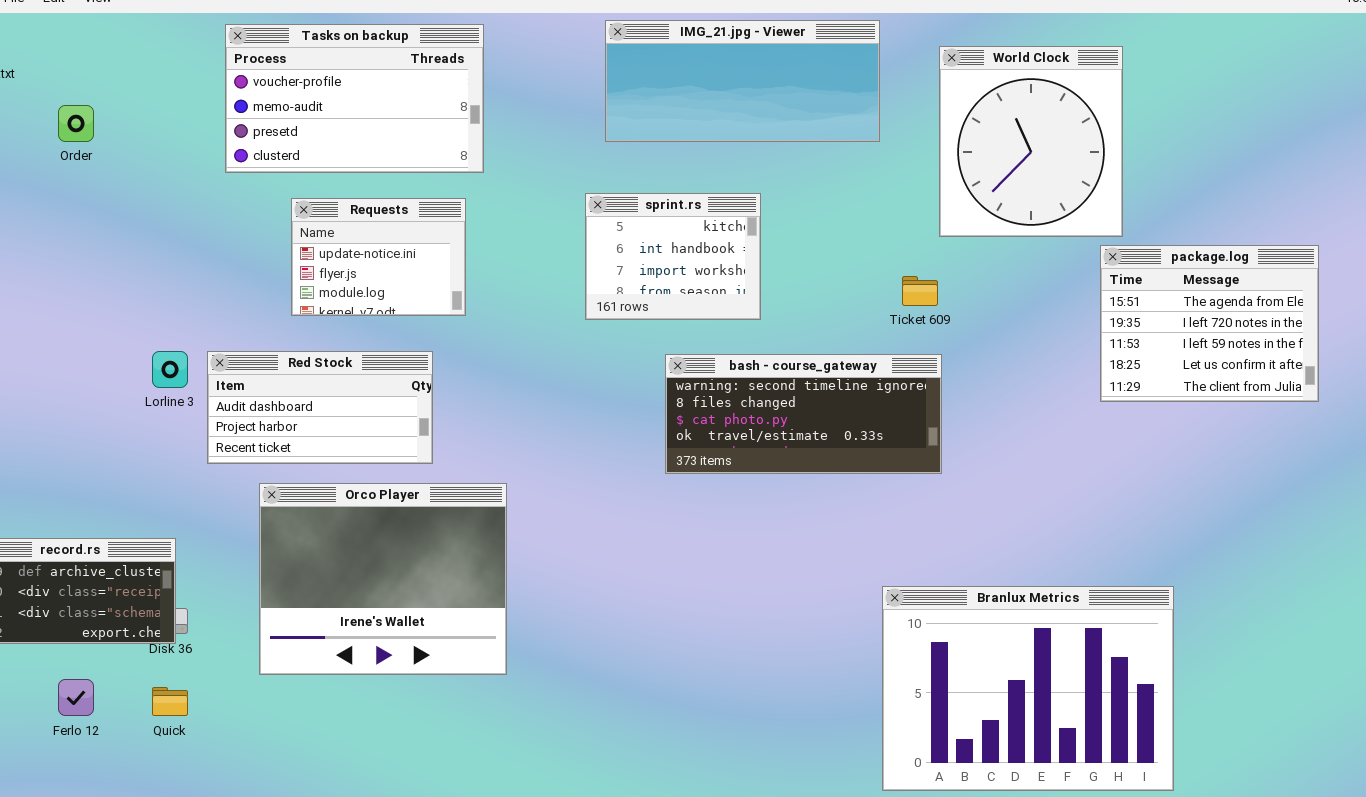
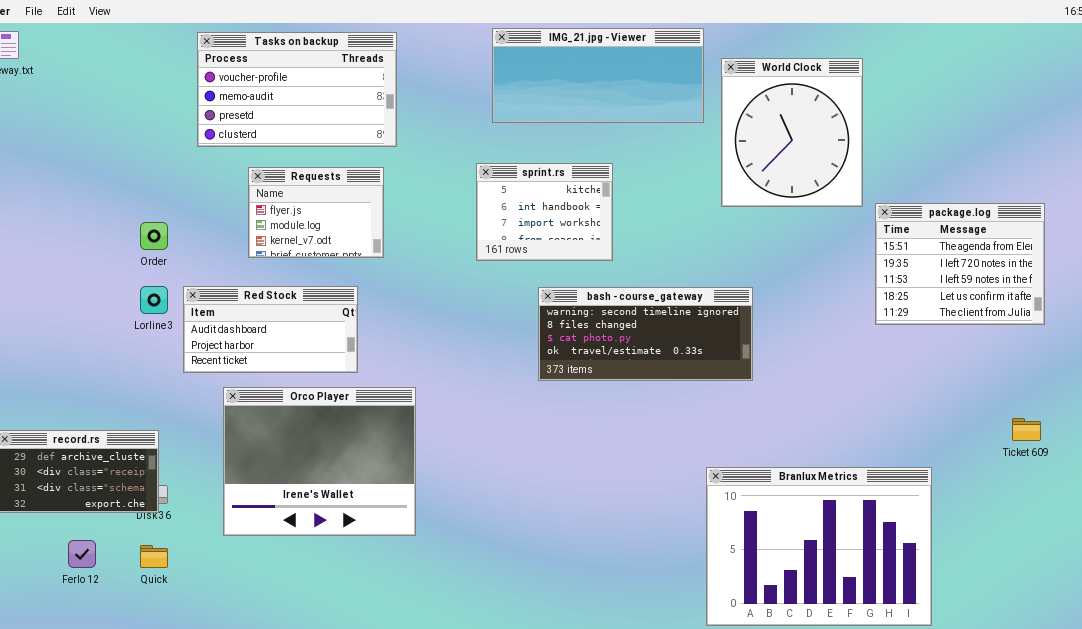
World Clock: [939,46,1123,237] -> [721,58,863,207], moved
Order: [58,105,94,142] -> [140,222,168,250], moved
Requests: [291,198,466,316] -> [248,167,384,258], scrolled down 1 row
Ticket 609: [902,276,938,306] -> [1012,418,1041,441], moved

